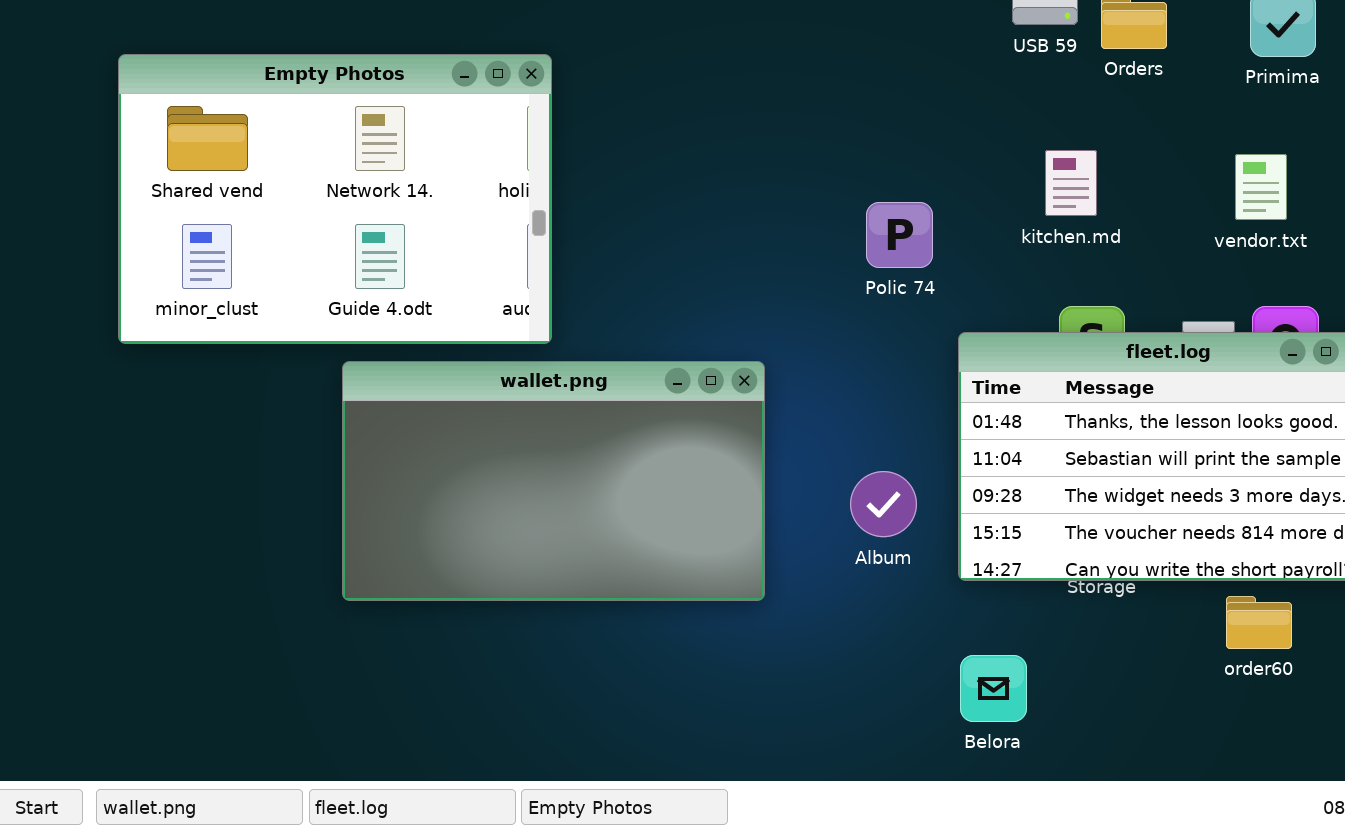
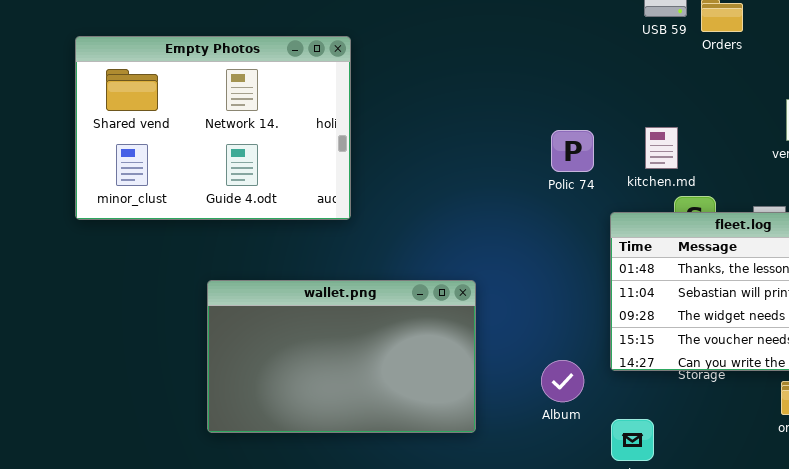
kitchen.md: [1045,150,1097,216] -> [645,127,678,169], moved
wallet.png: [342,361,765,601] -> [207,280,476,433], moved
Album: [850,471,917,537] -> [541,360,584,402], moved

